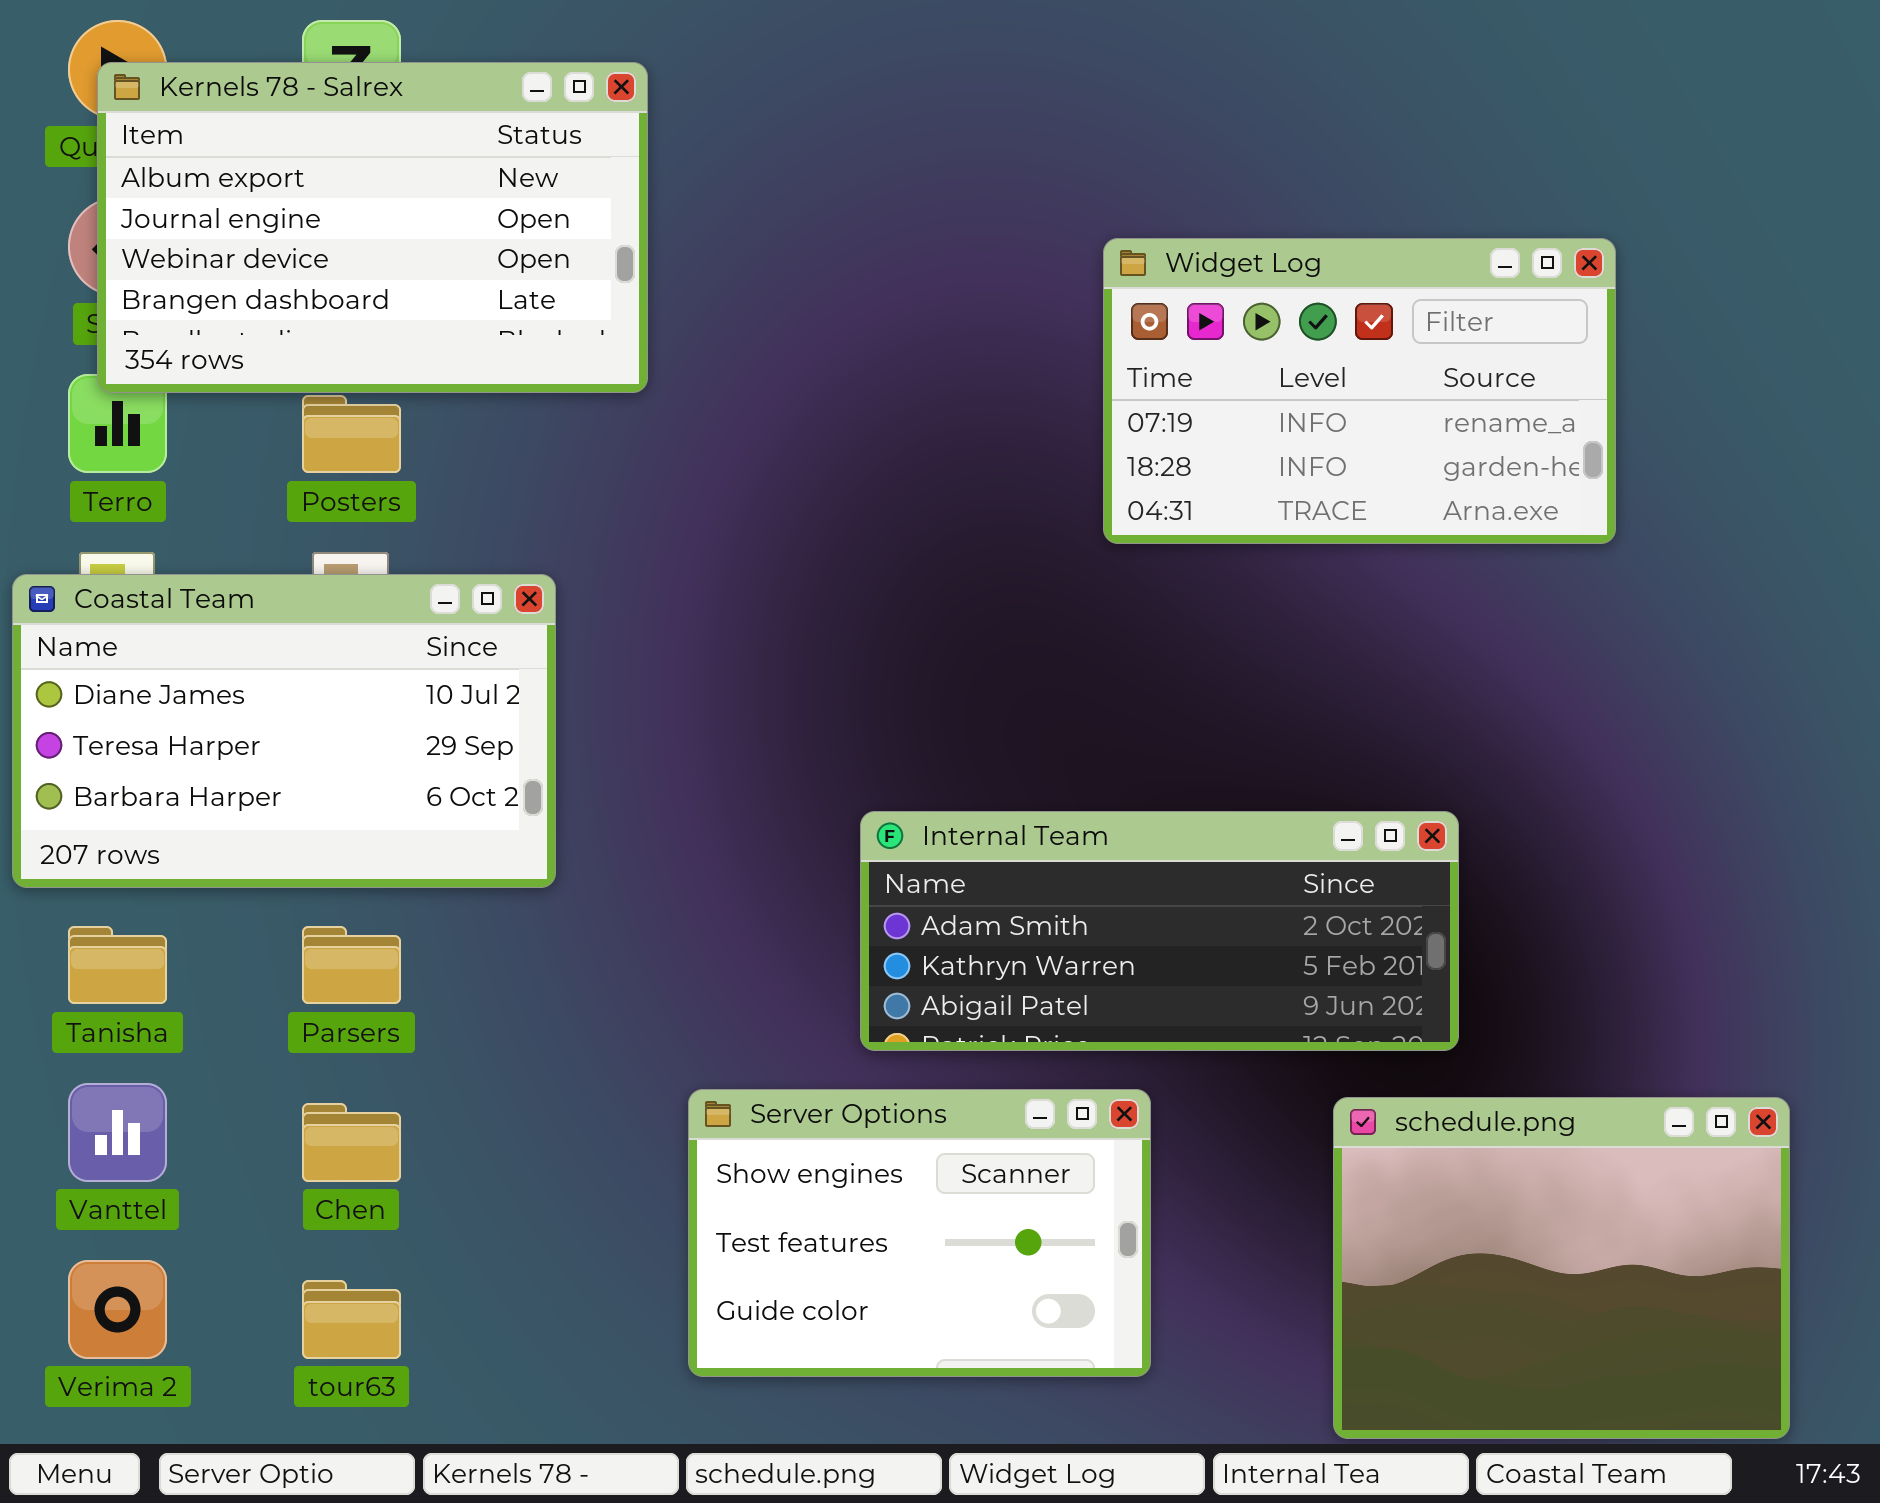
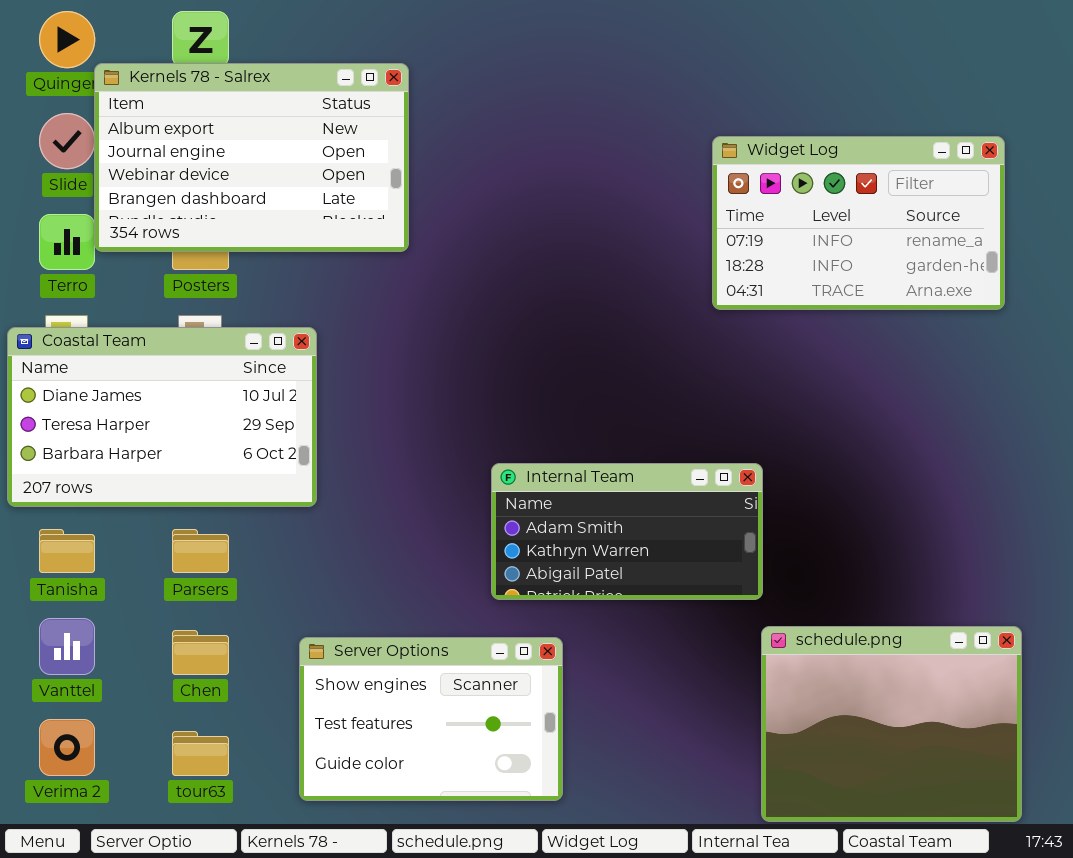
Kernels 78 - Salrex: [97,62,648,393] -> [94,63,409,252], moved
Widget Log: [1103,238,1616,544] -> [712,136,1005,310], moved
Internal Team: [860,811,1459,1051] -> [491,463,763,600], resized
Server Options: [688,1089,1151,1377] -> [299,637,563,801], moved

